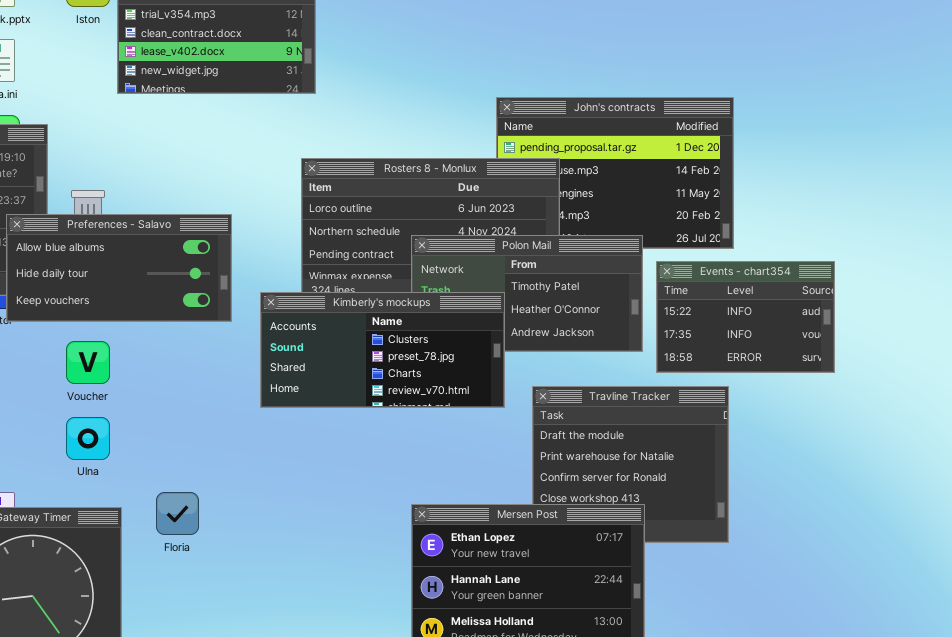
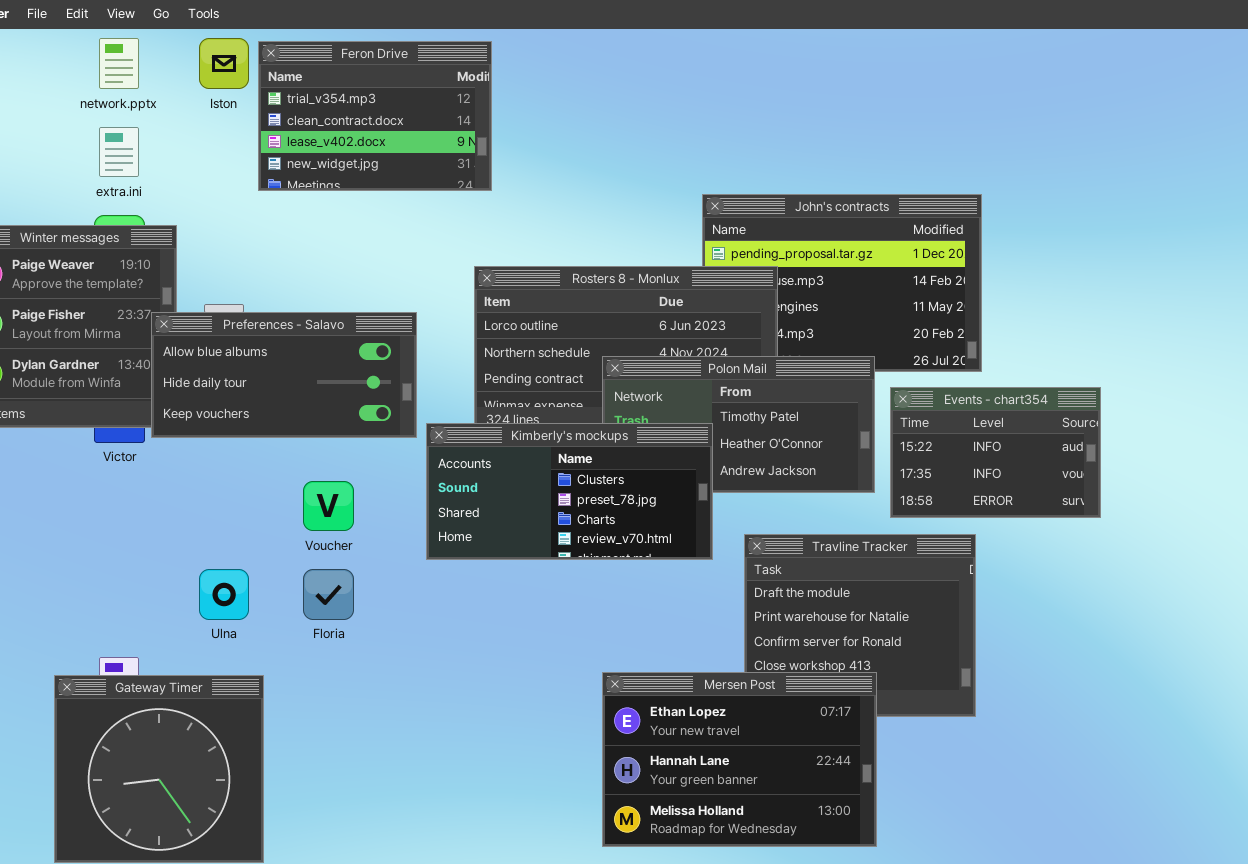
Preferences - Salavo: [6,214,232,322] -> [151,312,417,438], moved
Voucher: [66,341,110,384] -> [303,481,354,531], moved
Floria: [156,492,199,535] -> [303,569,354,620], moved

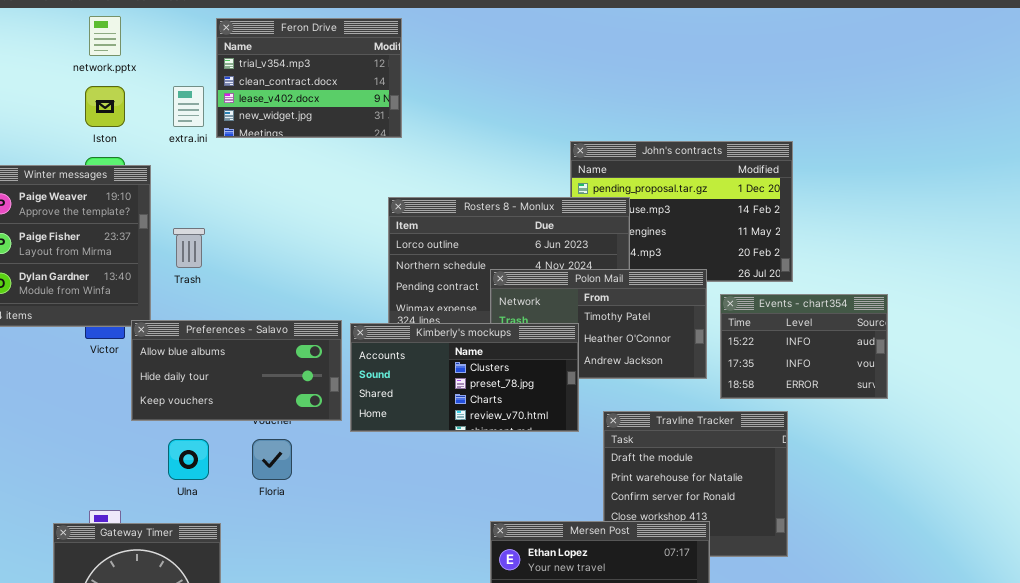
Iston: [199,38,249,89] -> [85,86,125,127], moved
extra.ini: [99,127,139,177] -> [173,86,204,127], moved
Preferences - Salavo: [151,312,417,438] -> [131,320,342,421], moved

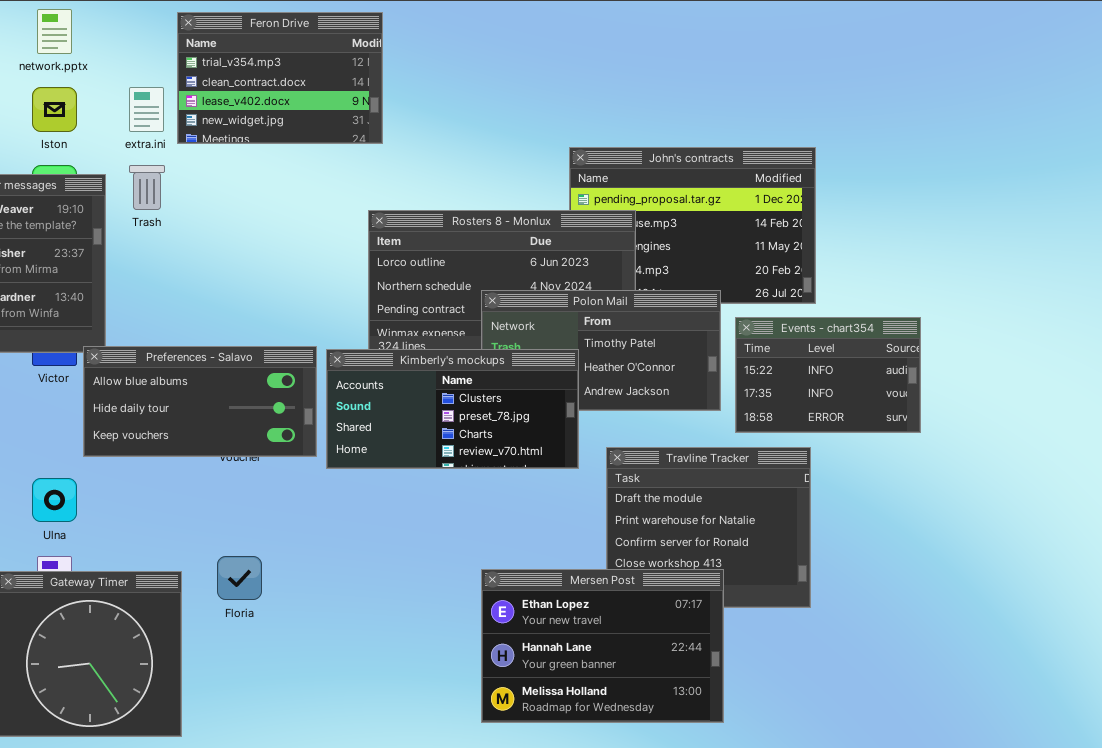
Trash: [173,228,205,268] -> [129,165,165,210], moved
Ulna: [168,439,209,480] -> [32,478,77,522], moved
Floria: [252,439,292,480] -> [217,556,262,600], moved

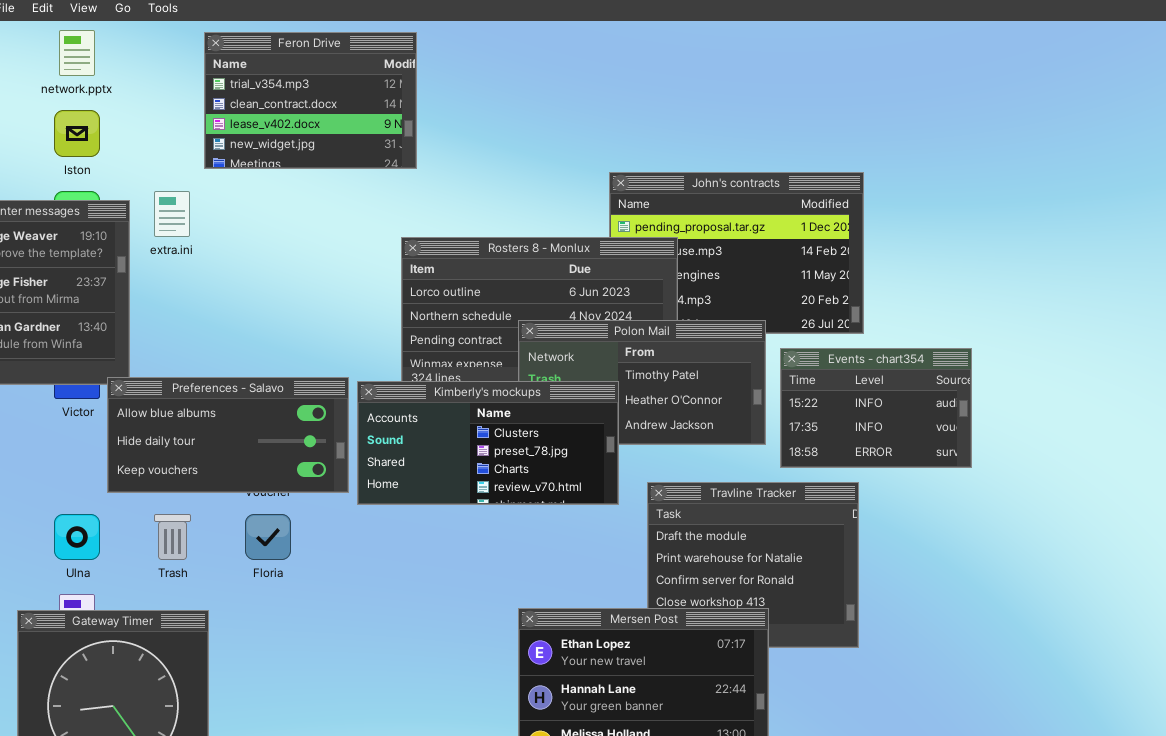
extra.ini: [129,87,164,132] -> [154,191,190,237], moved
Trash: [129,165,165,210] -> [154,514,191,560], moved
Floria: [217,556,262,600] -> [245,514,291,560], moved

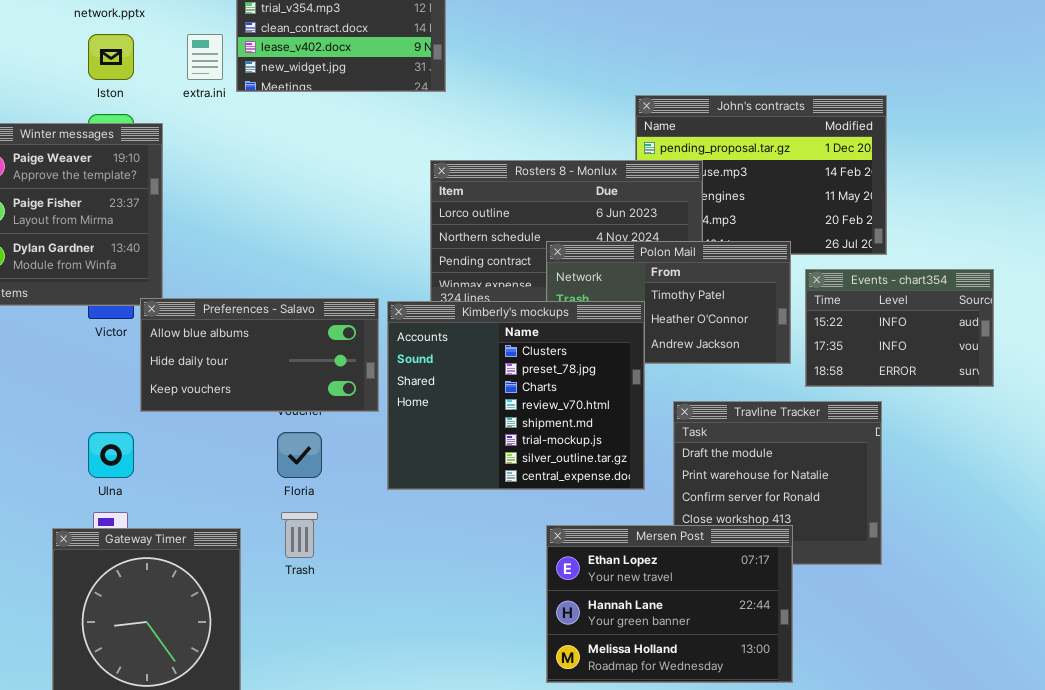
extra.ini: [154,191,190,237] -> [187,34,223,80], moved
Kimberly's mockups: [357,381,619,505] -> [387,301,645,490], resized
Trash: [154,514,191,560] -> [281,512,318,558], moved

